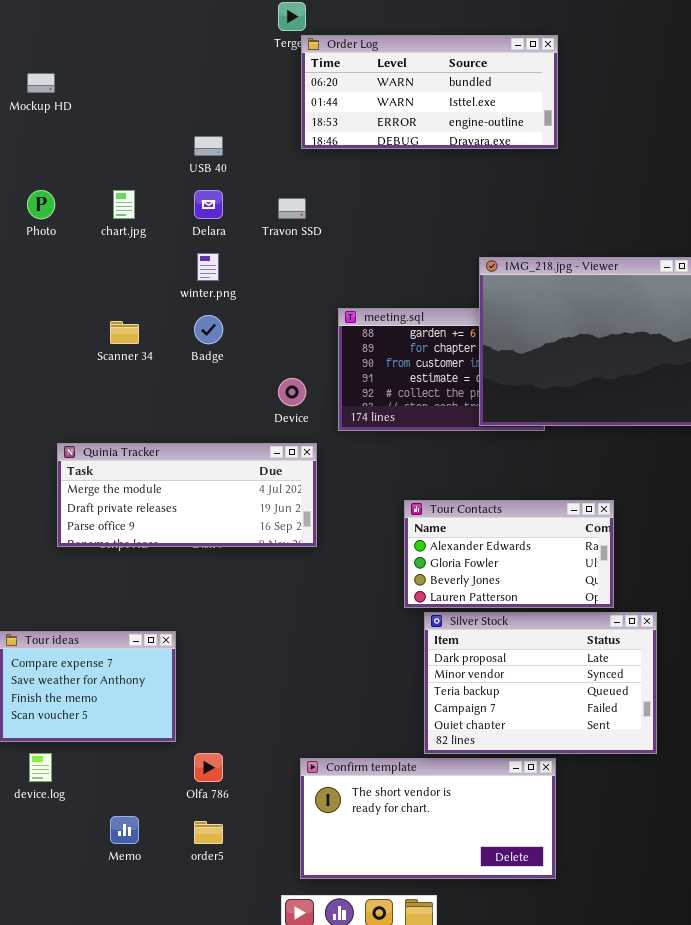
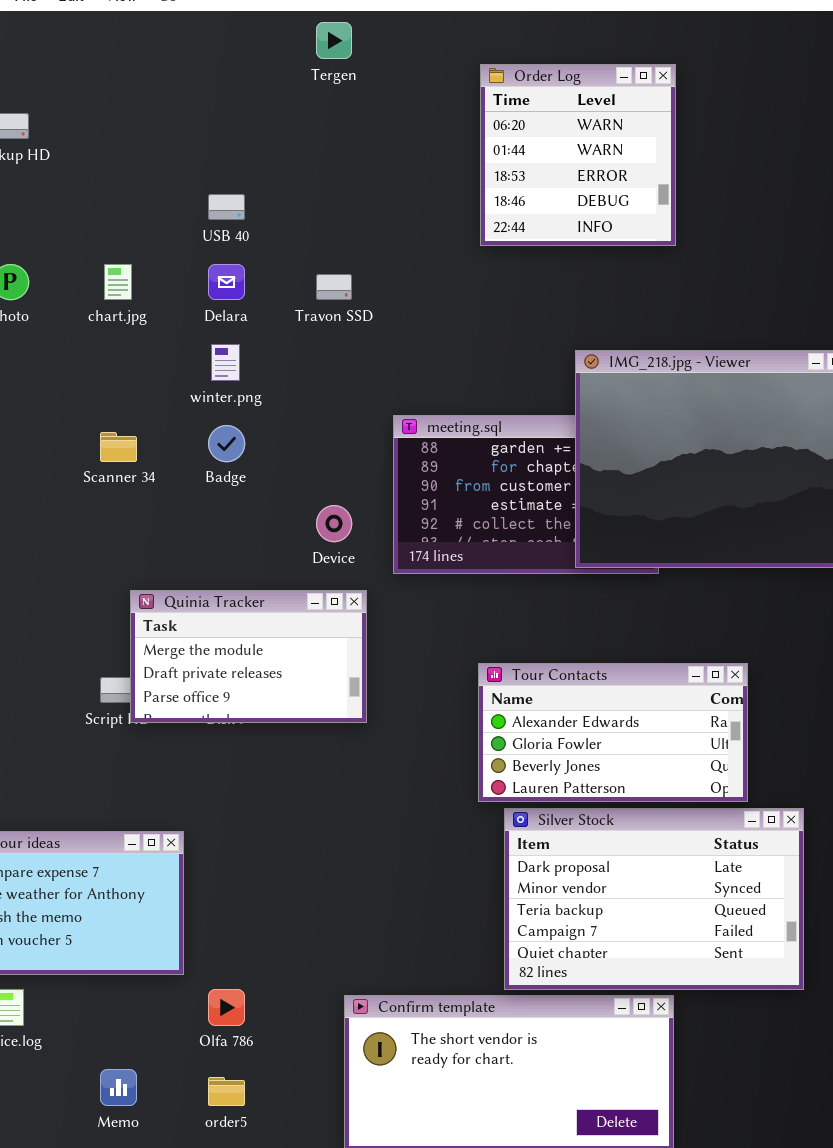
Order Log: [301,35,558,149] -> [480,64,676,246], resized
Quinia Tracker: [57,443,317,547] -> [130,590,367,723], resized

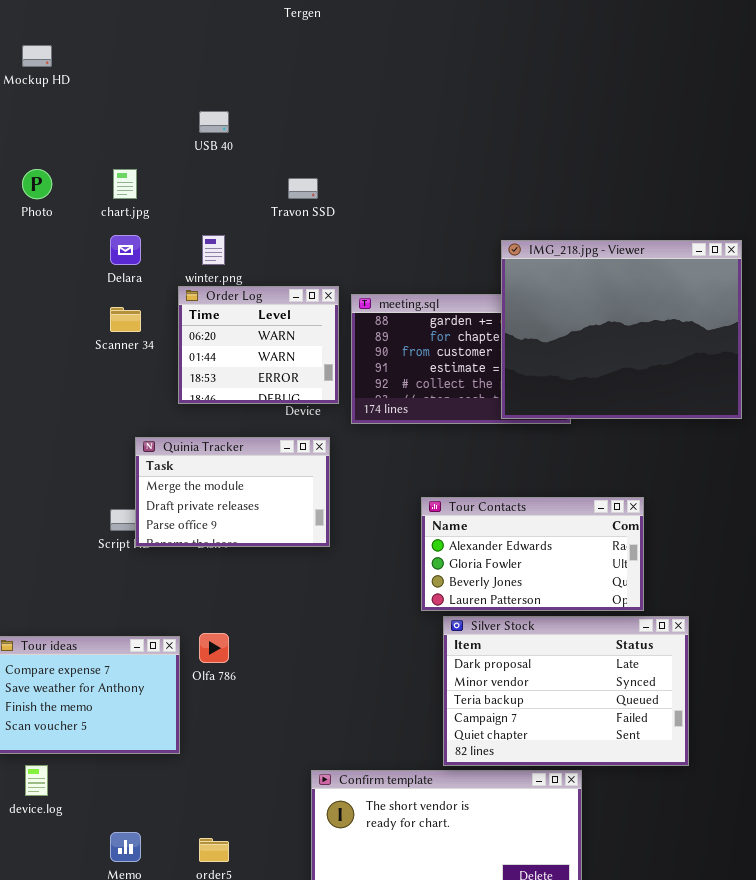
Order Log: [480,64,676,246] -> [178,286,339,404], moved, resized
Delara: [208,264,245,300] -> [110,235,141,265], moved
Olfa 786: [208,989,245,1026] -> [199,633,229,663], moved

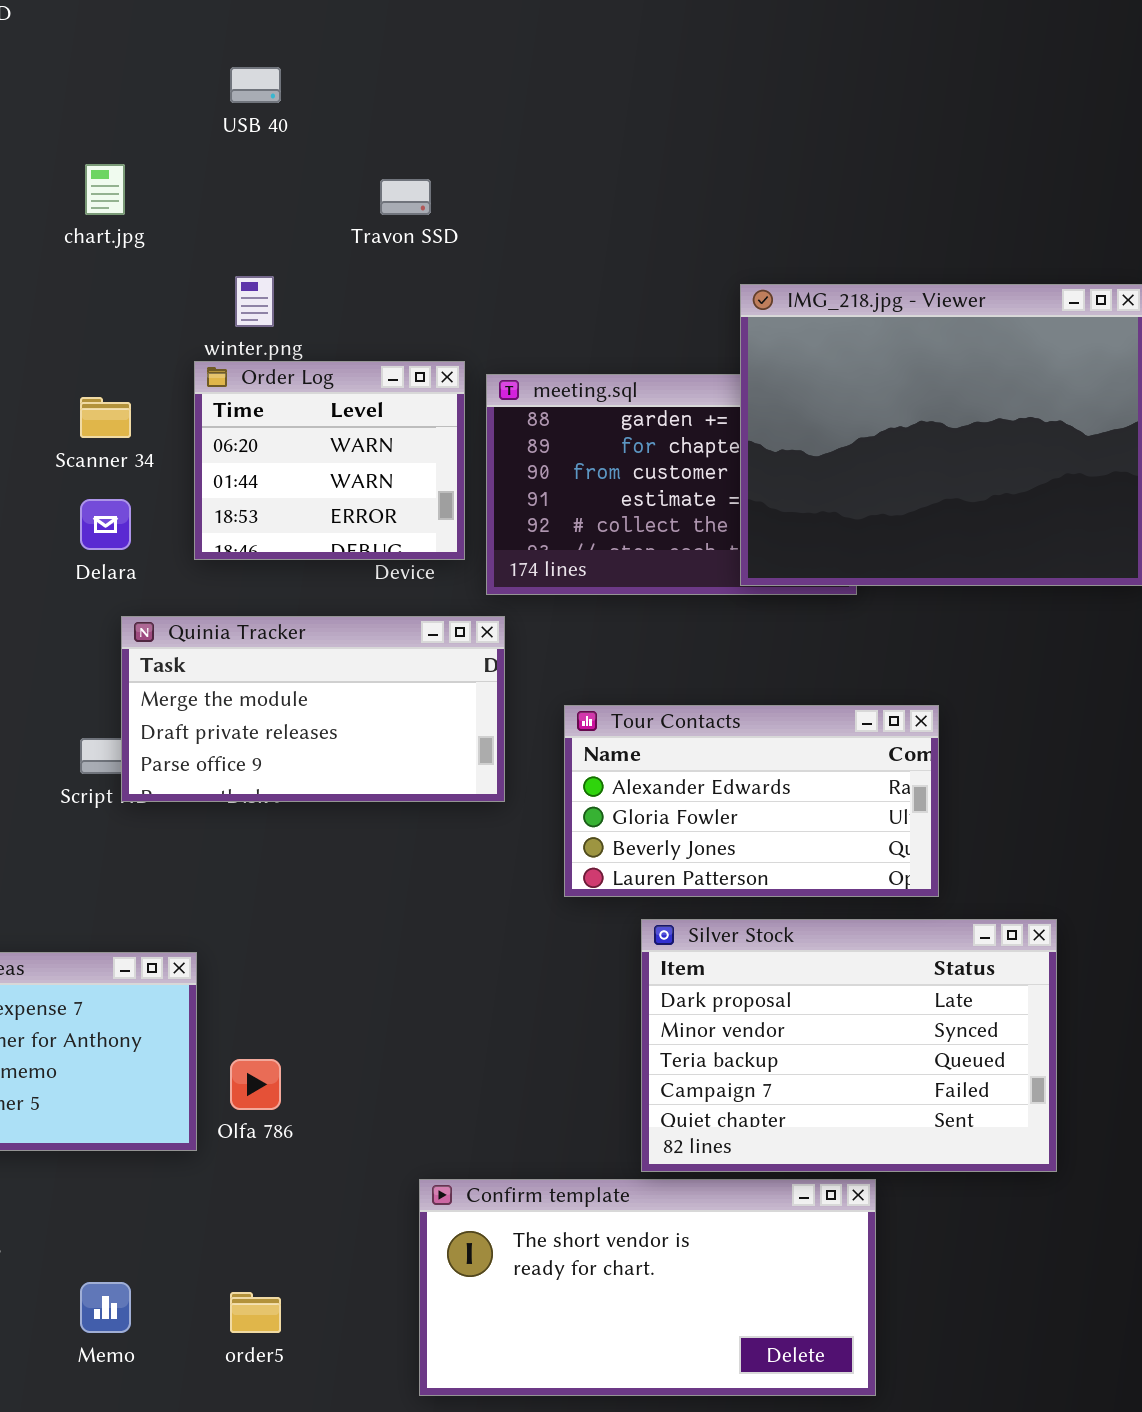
Delara: [110,235,141,265] -> [80,499,131,550], moved
Quinia Tracker: [135,437,330,547] -> [121,616,505,802], resized
Tour Contacts: [421,497,644,611] -> [564,705,939,897], moved
Olfa 786: [199,633,229,663] -> [230,1059,281,1110], moved

